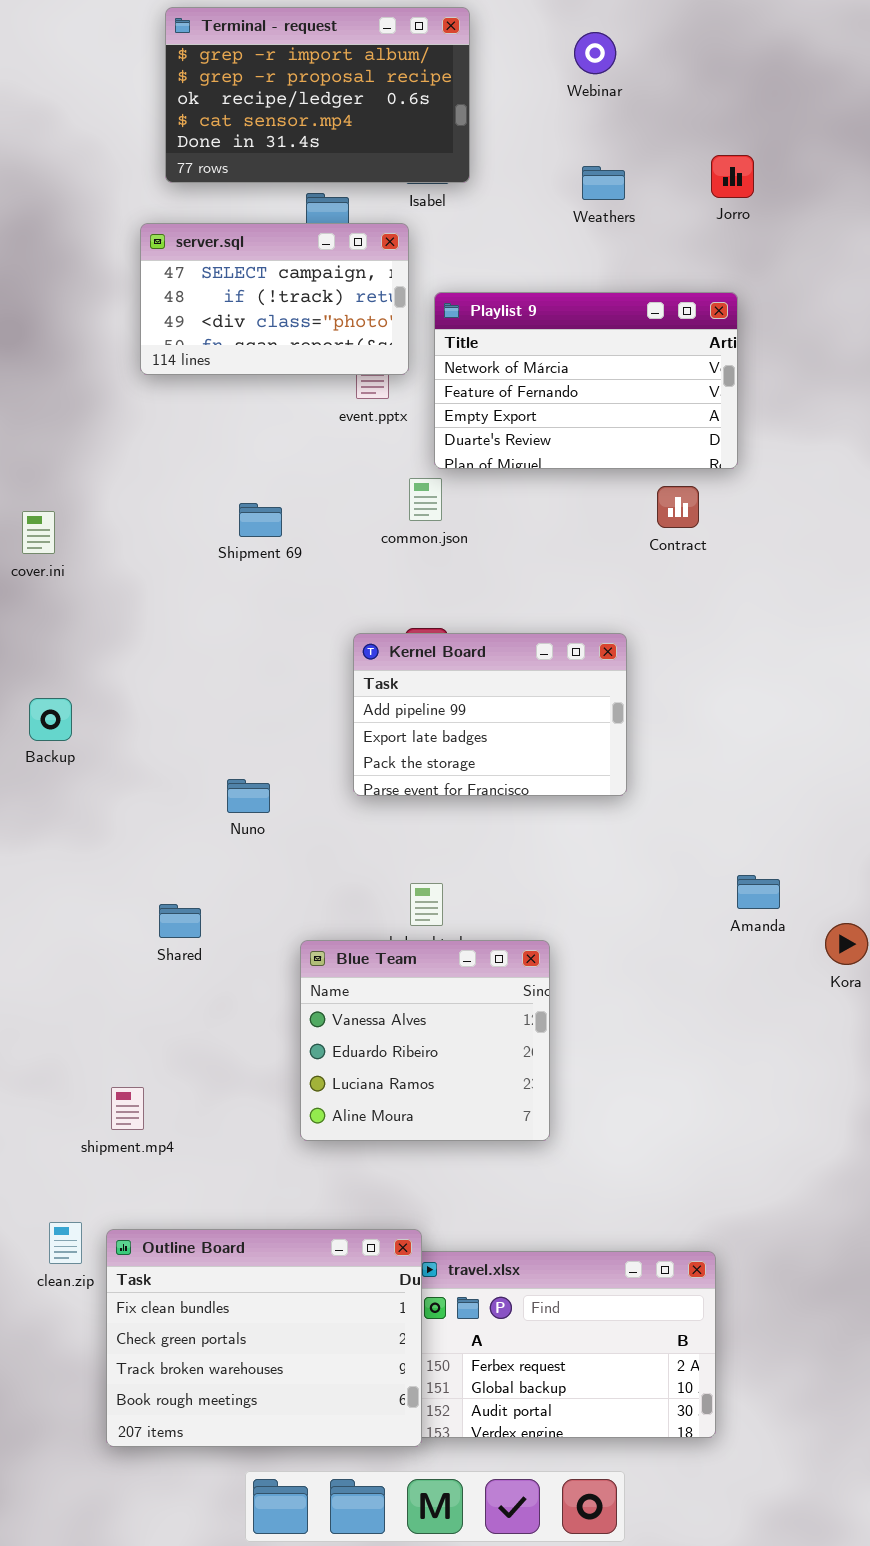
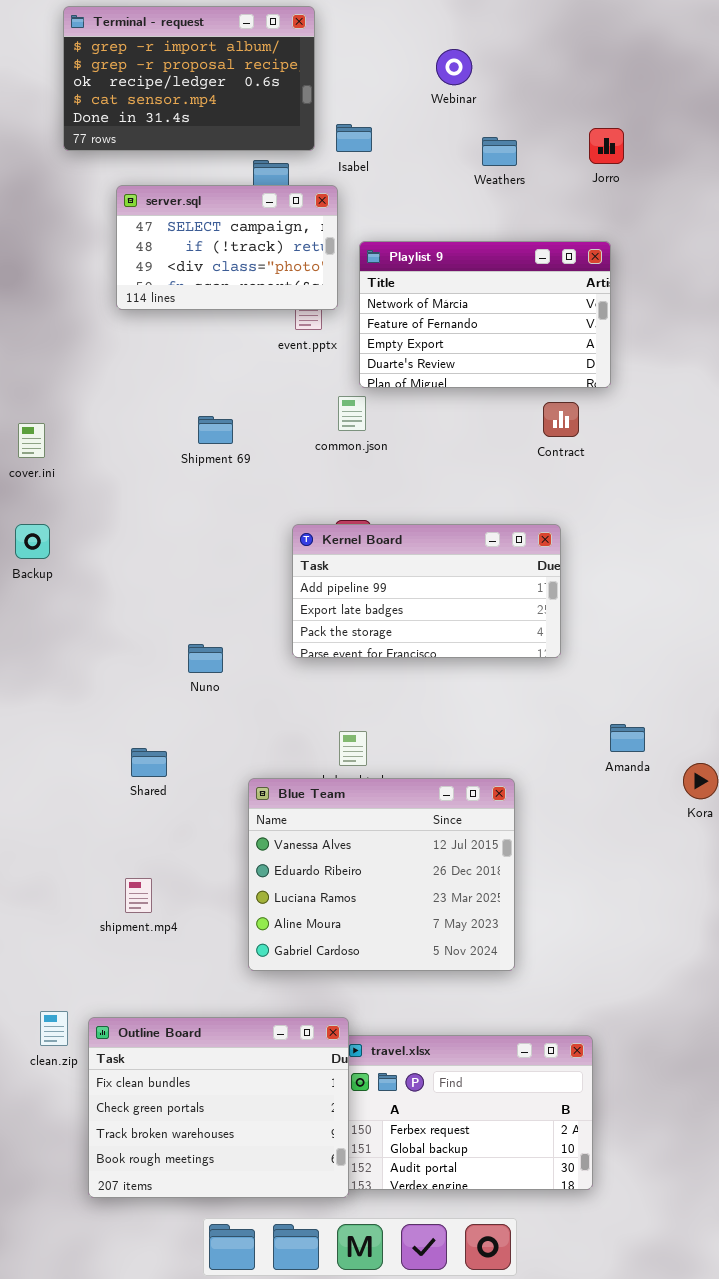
Terminal - request: [165,7,470,183] -> [63,6,315,151], moved
Webinar: [574,32,616,74] -> [436,49,472,85], moved
Kernel Board: [353,633,627,796] -> [292,524,561,658], resized
Backup: [29,698,72,741] -> [15,524,50,559], moved
Blue Team: [300,940,550,1141] -> [248,778,515,971], resized
shipment.mp4: [111,1087,144,1130] -> [125,878,152,913], moved

